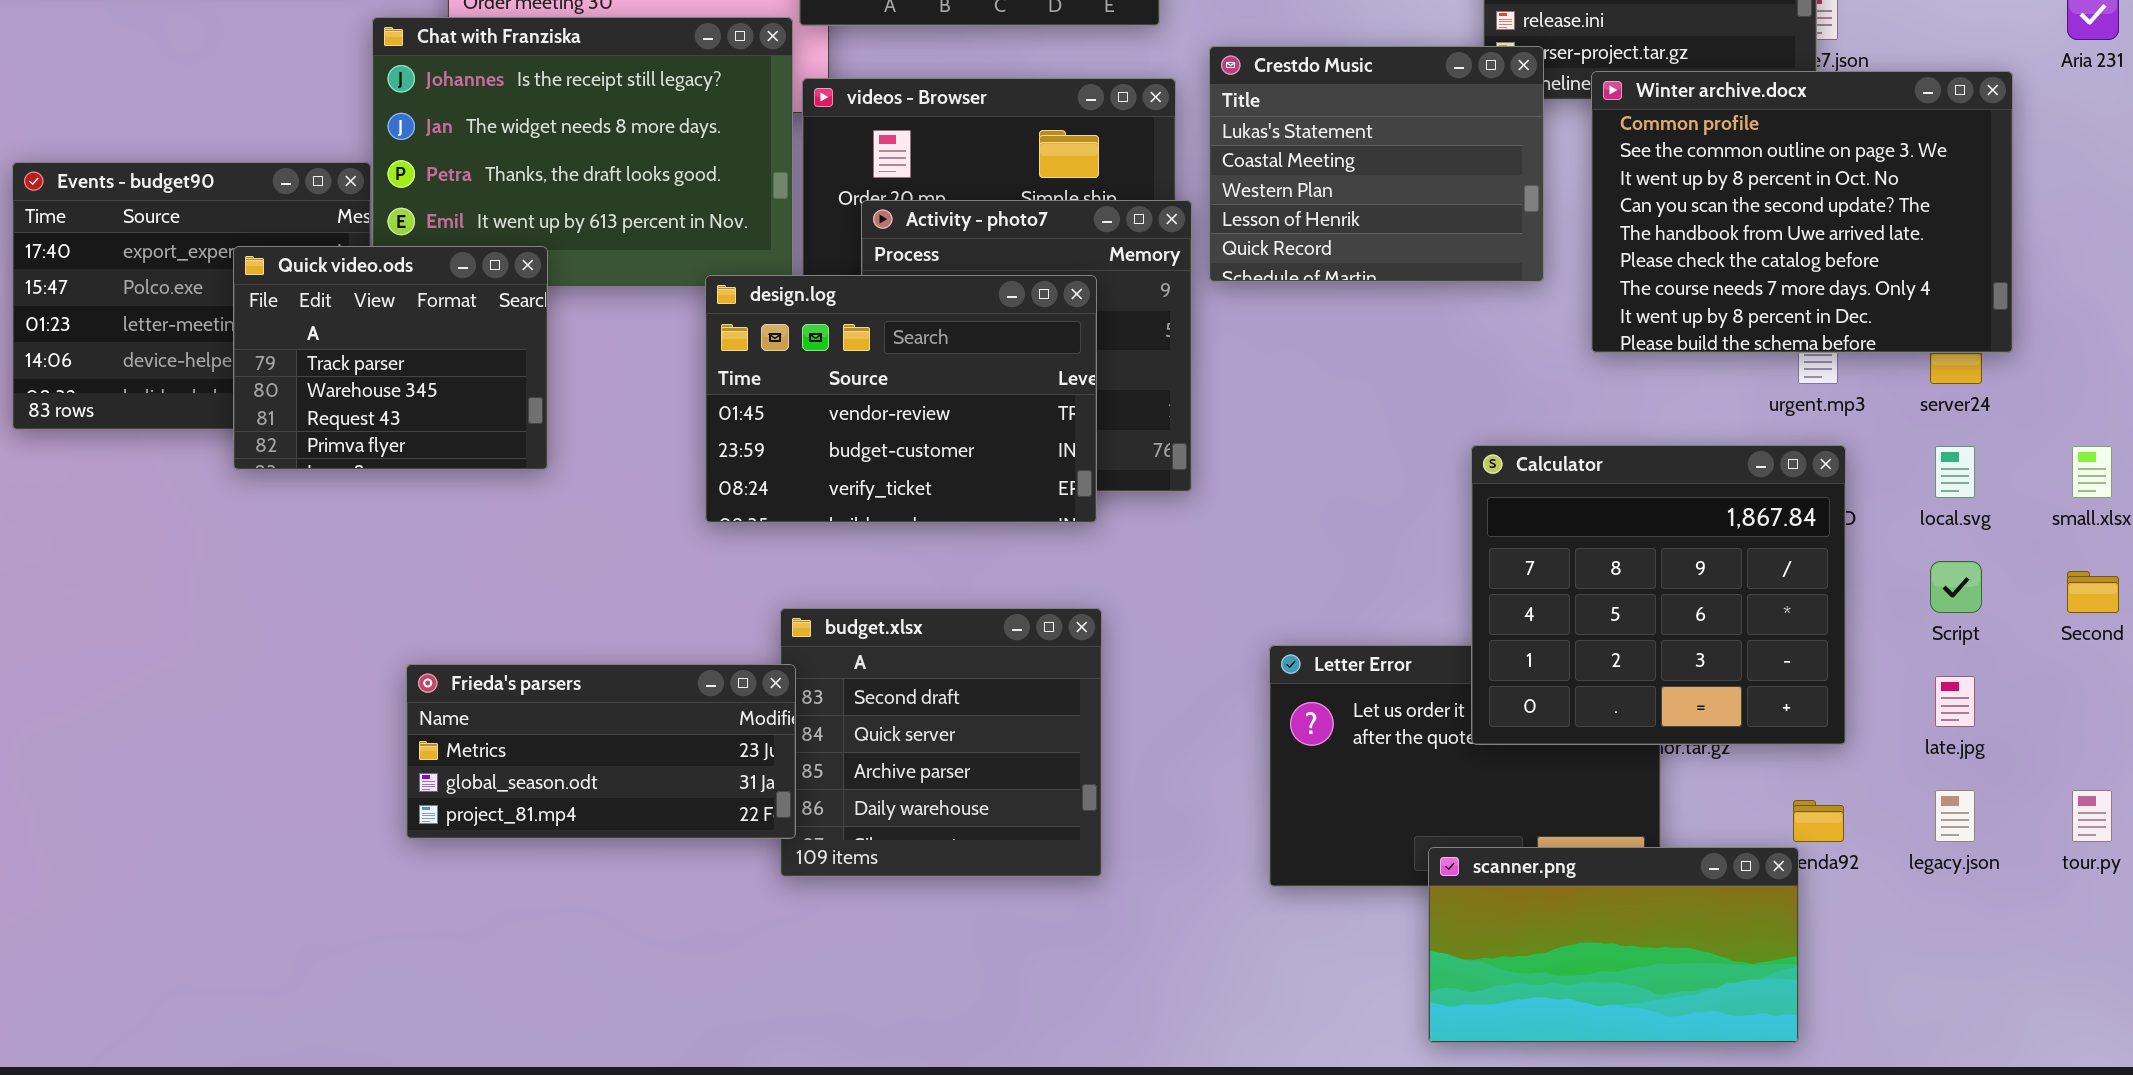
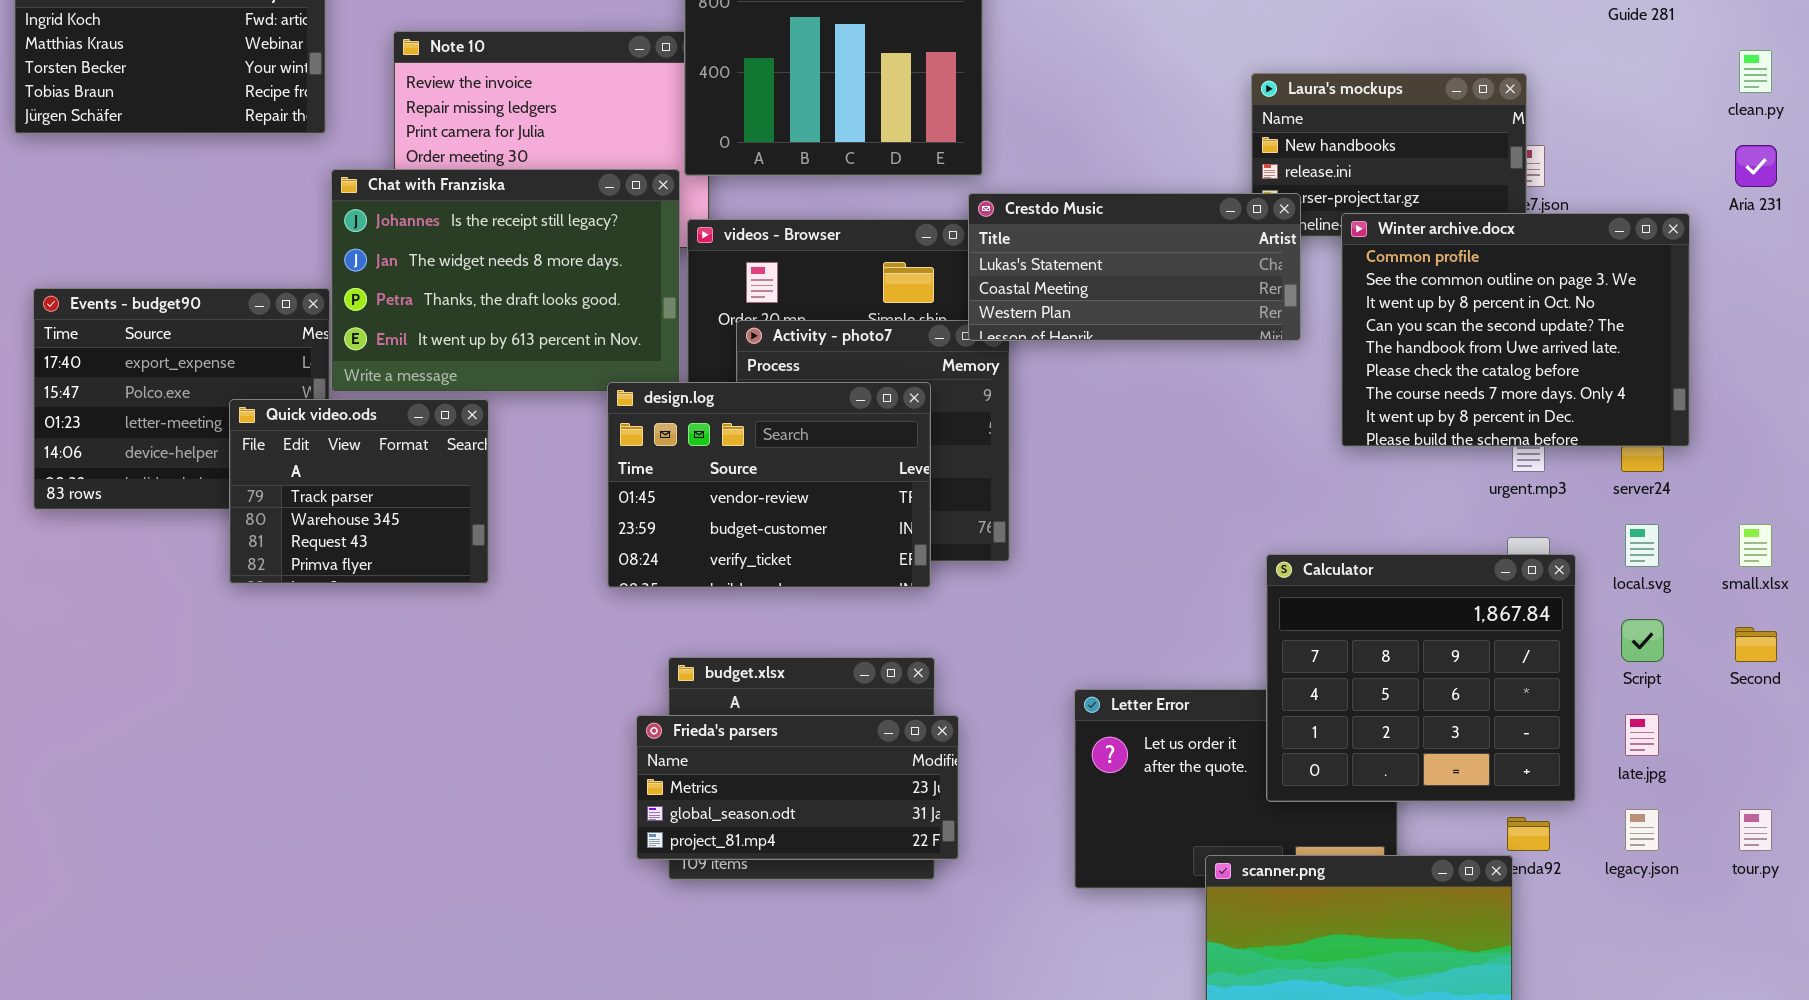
Crestdo Music: [1209,46,1544,282] -> [968,193,1301,341], resized
Quick video.ods: [233,246,548,470] -> [229,399,489,584], moved
Calculator: [1471,445,1846,745] -> [1266,554,1576,802], moved
Frieda's parsers: [406,664,796,839] -> [636,715,959,860], moved

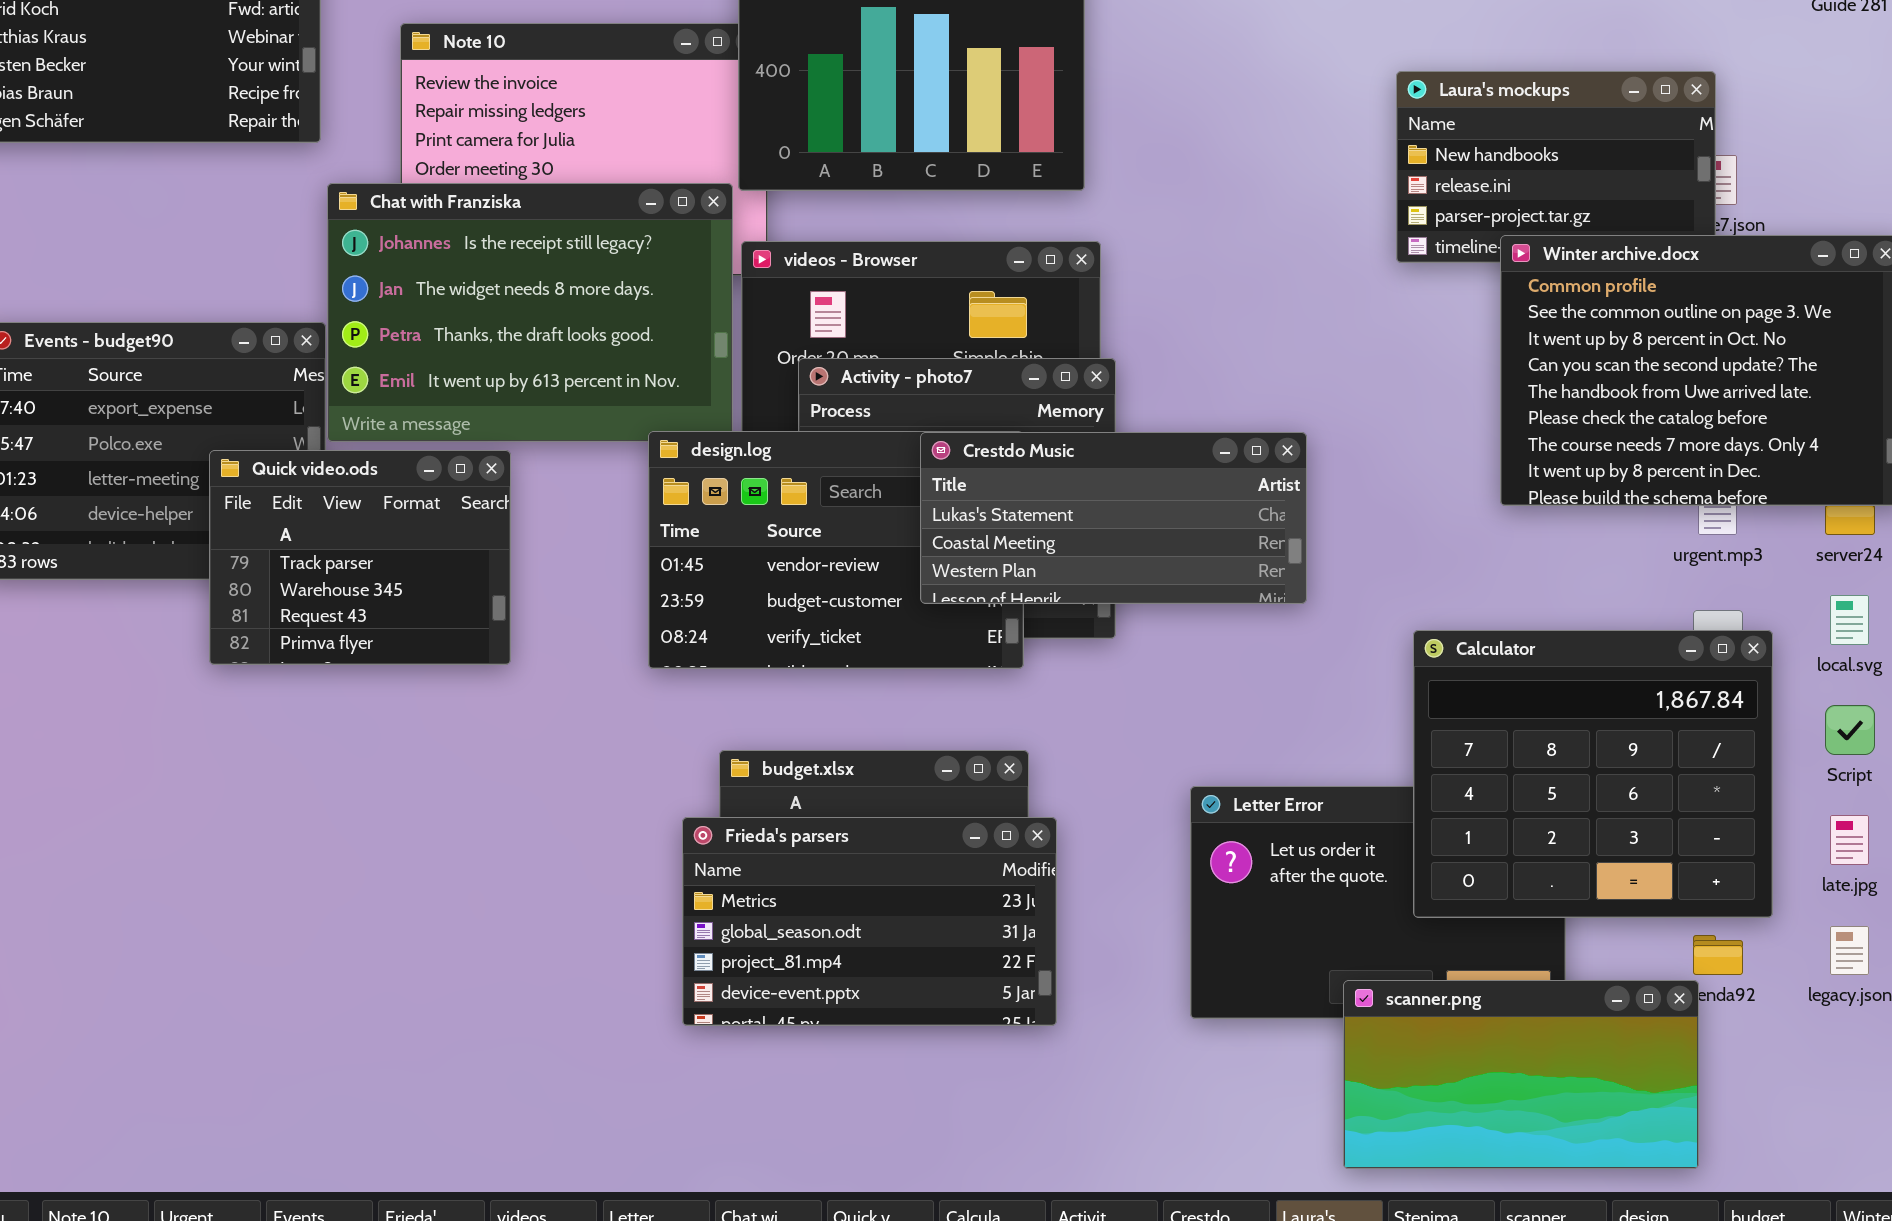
Crestdo Music: [968,193,1301,341] -> [920,432,1307,604], moved
Frieda's parsers: [636,715,959,860] -> [682,817,1057,1026], resized

